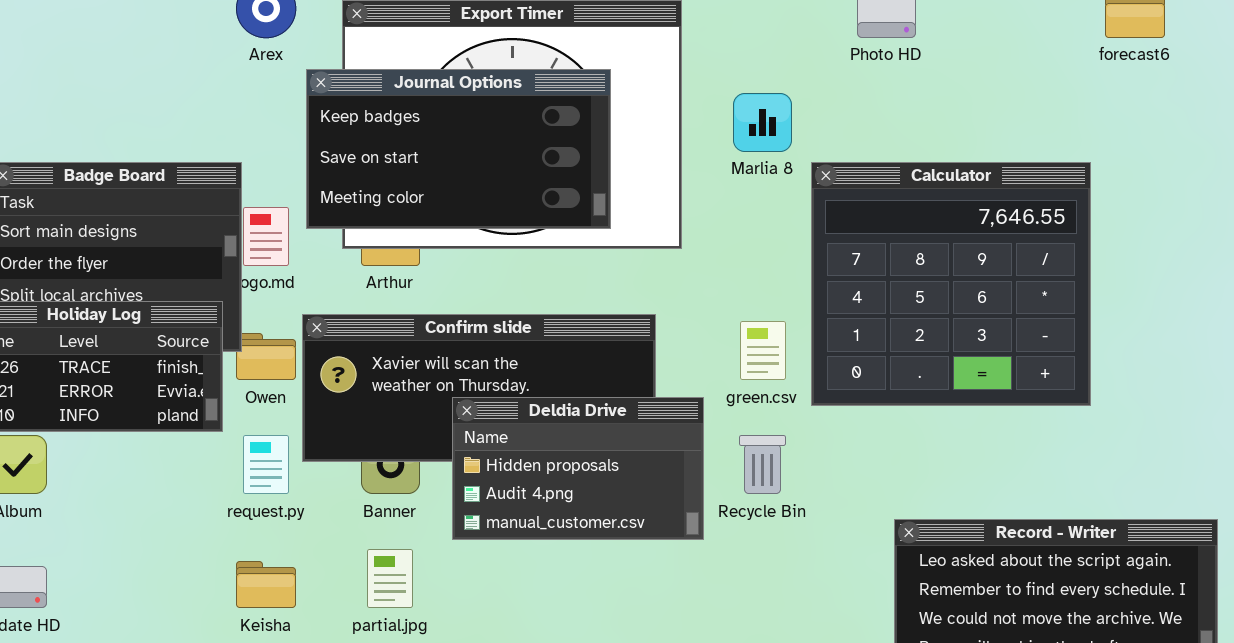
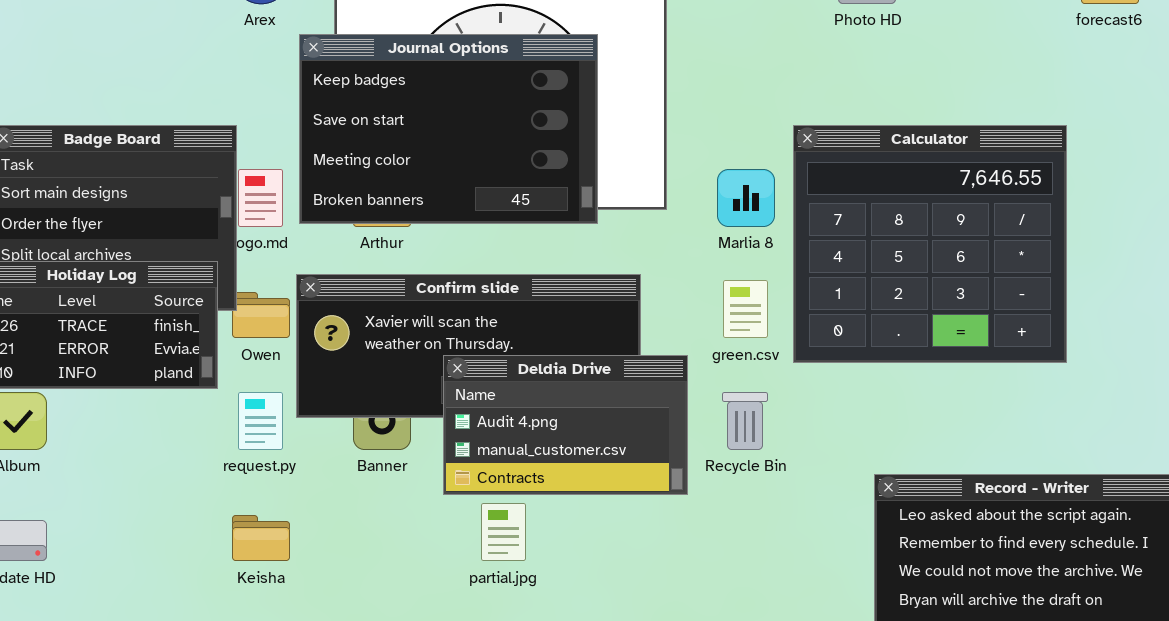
Journal Options: [306,69,611,229] -> [299,34,598,224], resized
Marlia 8: [733,93,792,152] -> [717,169,775,227], moved
Deldia Drive: [452,397,704,540] -> [443,355,688,495], scrolled down 1 row
partial.jpg: [367,549,413,608] -> [481,503,526,561], moved

